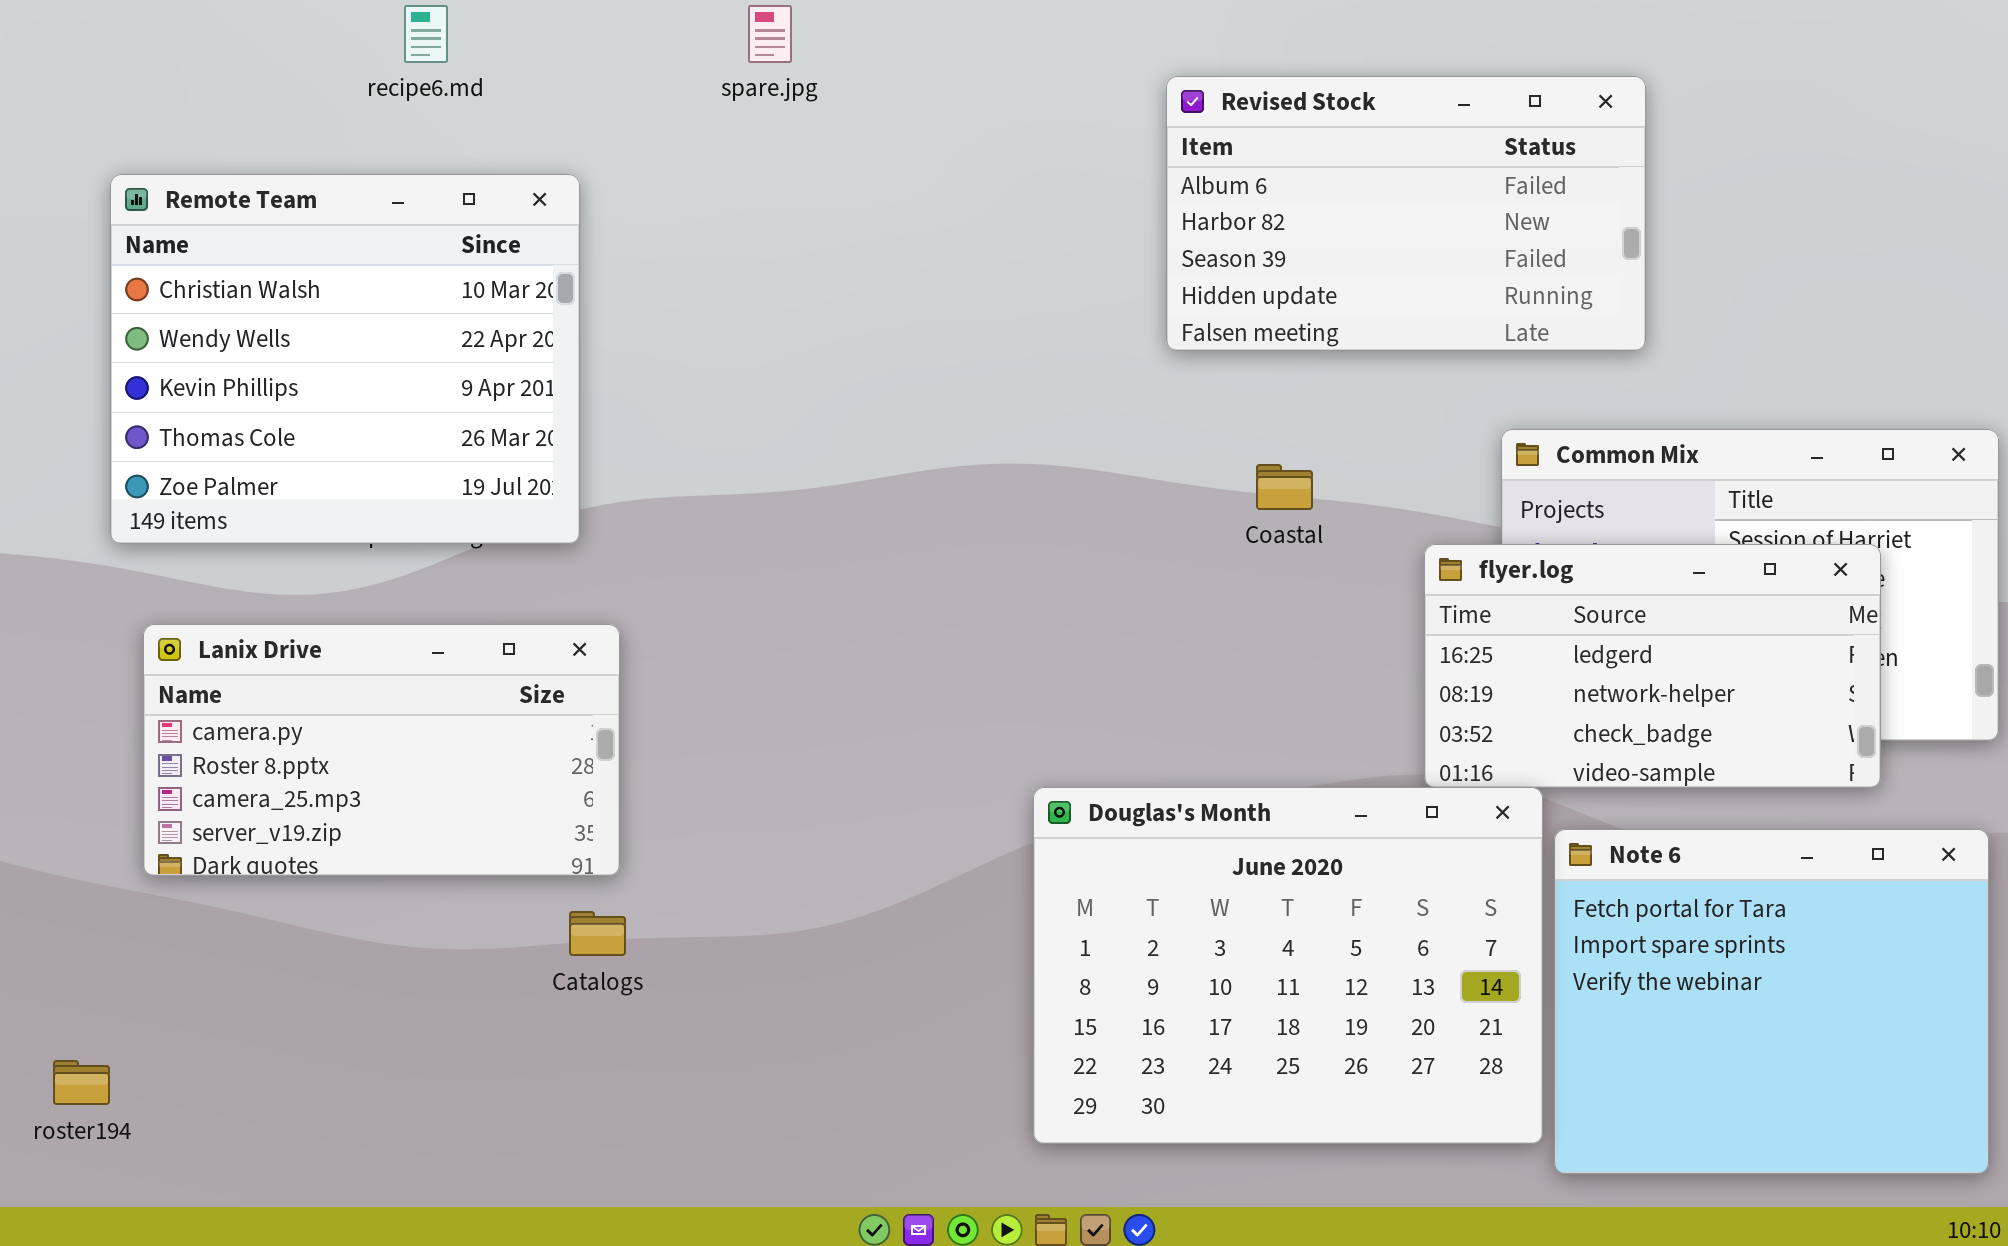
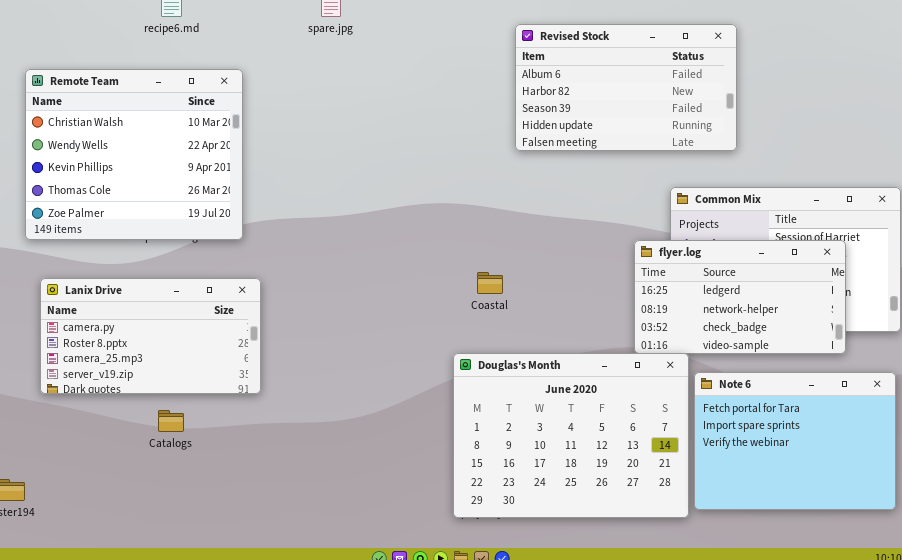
Coastal: [1256,464,1313,510] -> [477,272,503,294], moved
Note 6: [1554,829,1989,1174] -> [694,372,896,510], resized
Catalogs: [569,911,626,956] -> [158,410,184,432], moved

